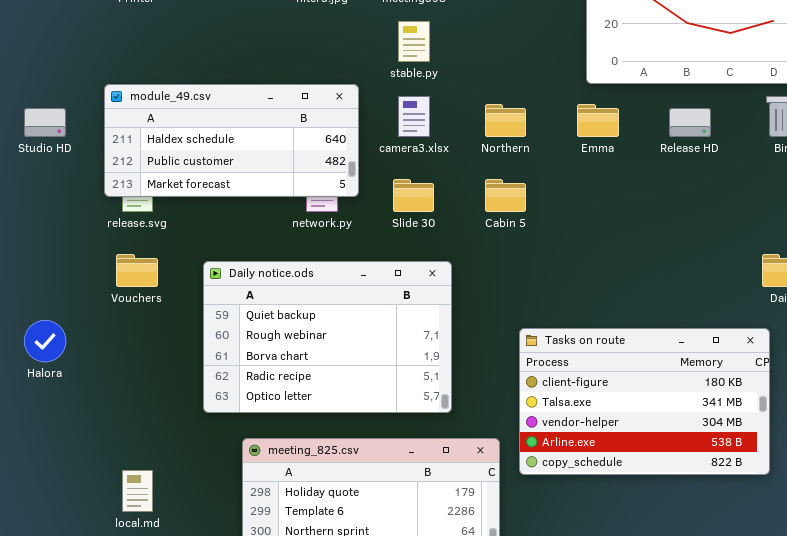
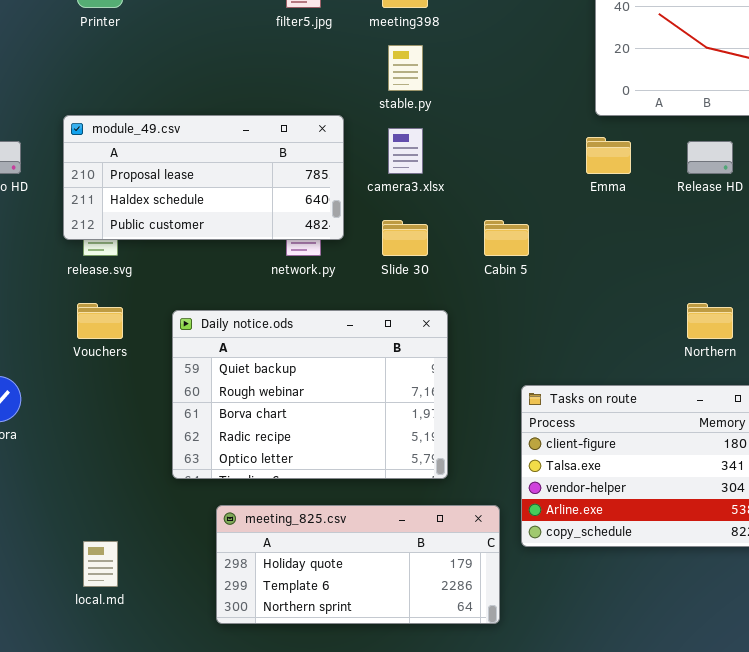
module_49.csv: [104,84,359,197] -> [63,115,344,240], scrolled up 1 row
Northern: [485,104,526,137] -> [687,303,733,339], moved

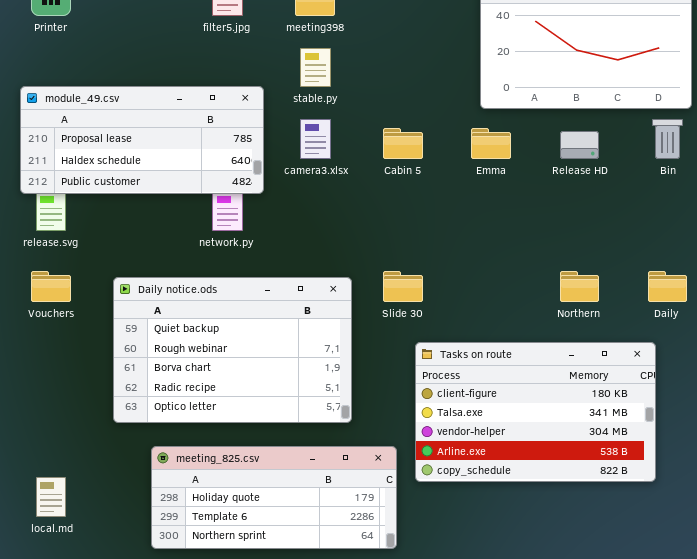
module_49.csv: [63,115,344,240] -> [20,86,264,194], moved
Slide 30: [382,220,428,256] -> [383,271,423,302], moved
Cabin 5: [484,220,529,256] -> [383,128,423,159], moved

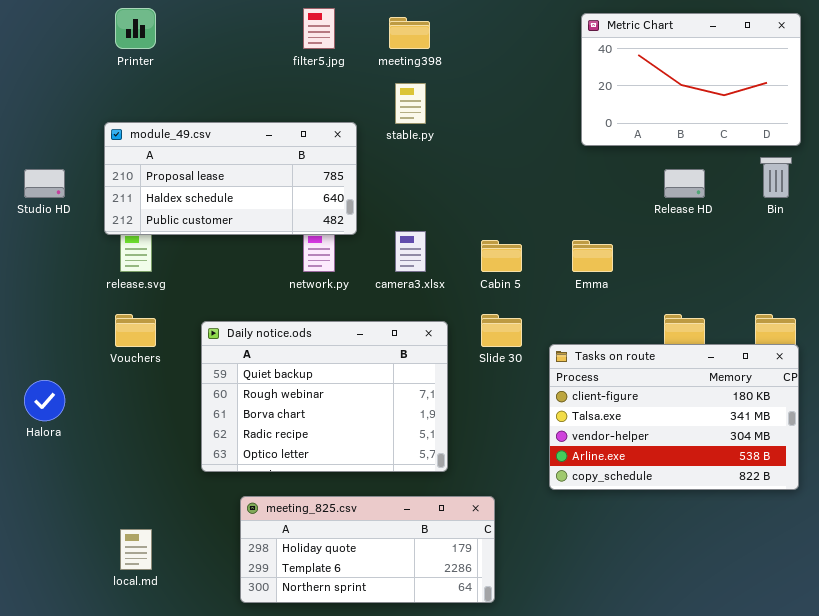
camera3.xlsx: [300,119,331,159] -> [395,231,426,272], moved
Cabin 5: [383,128,423,159] -> [481,240,522,272], moved
Emma: [471,128,511,159] -> [572,240,613,272], moved
Tasks on route: [415,342,656,482] -> [549,344,799,490], moved

